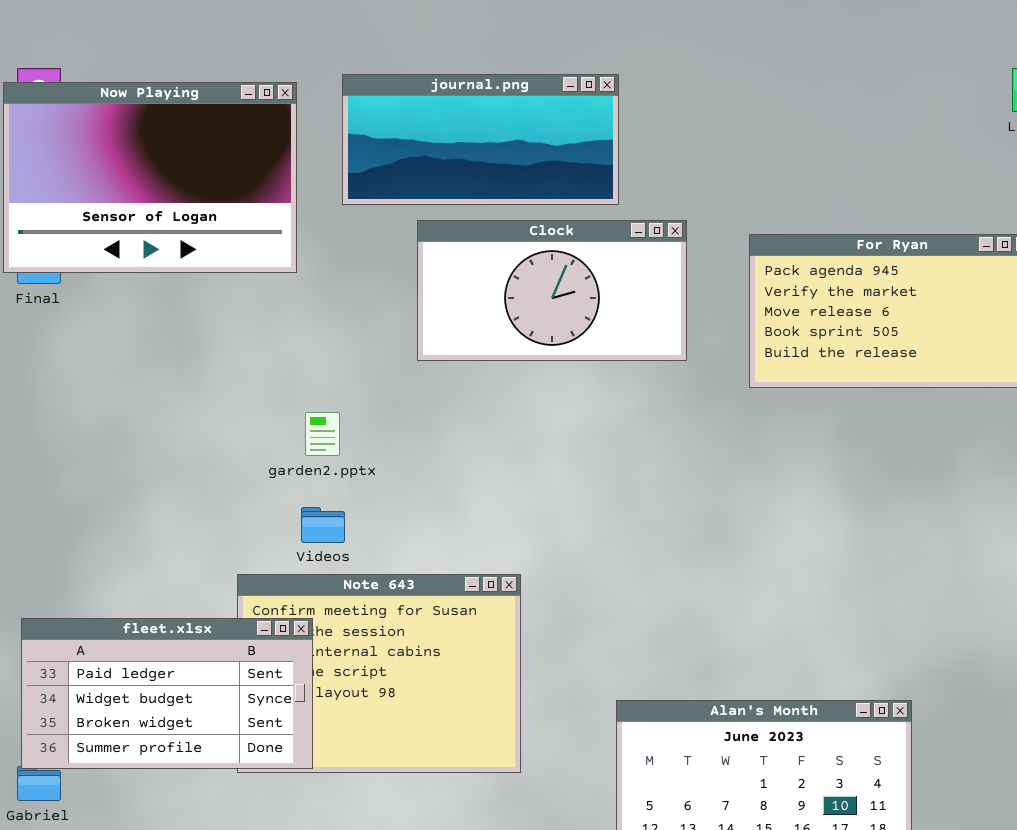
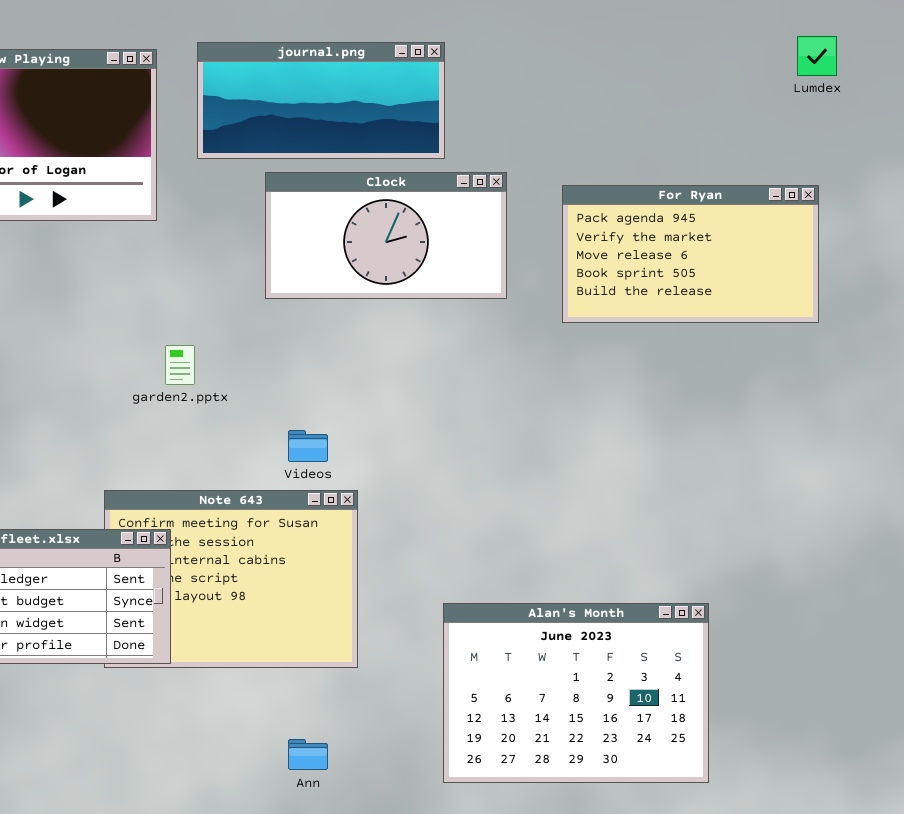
Videos: [301,507,345,543] -> [288,430,328,462], moved

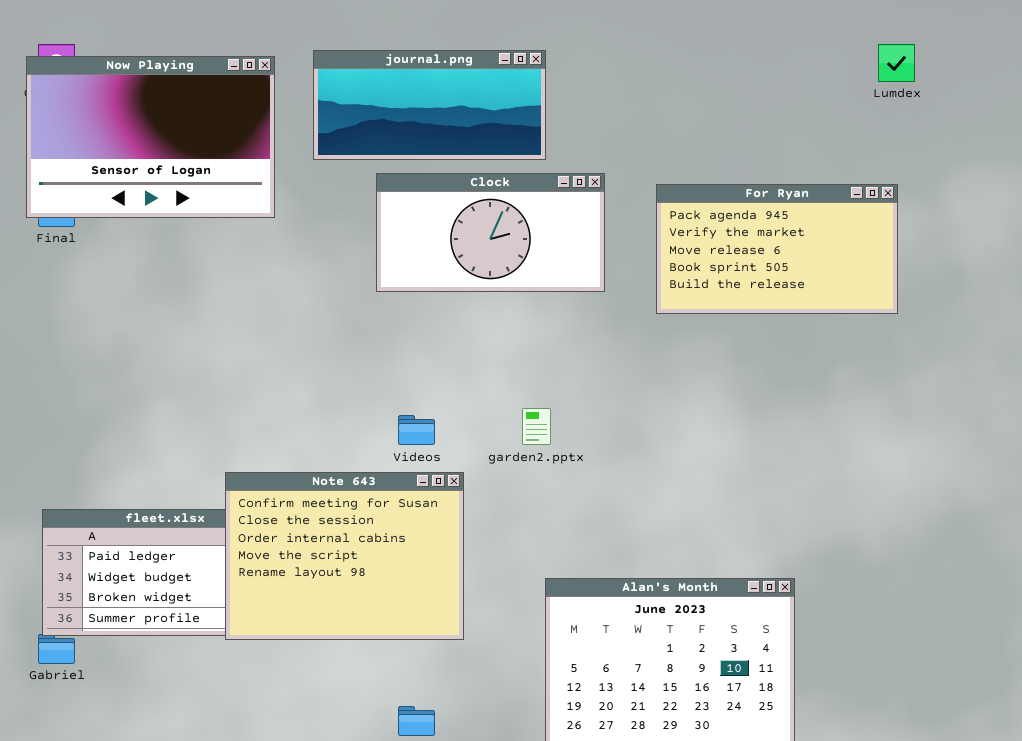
garden2.pptx: [165,345,195,385] -> [522,408,551,445], moved
Note 643: [104,490,358,668] -> [225,472,464,640], raised

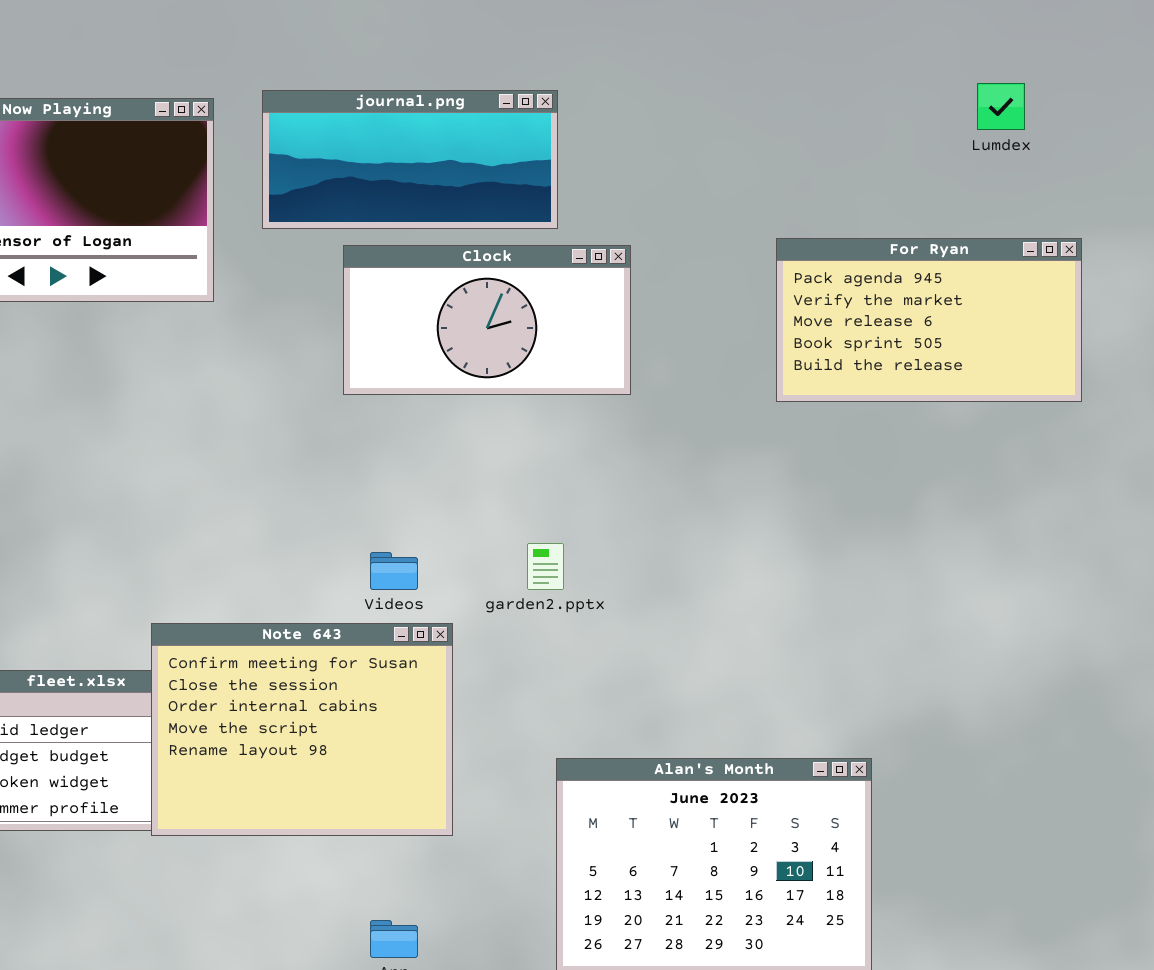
For Ryan: [656,184,898,314] -> [776,238,1082,402], moved

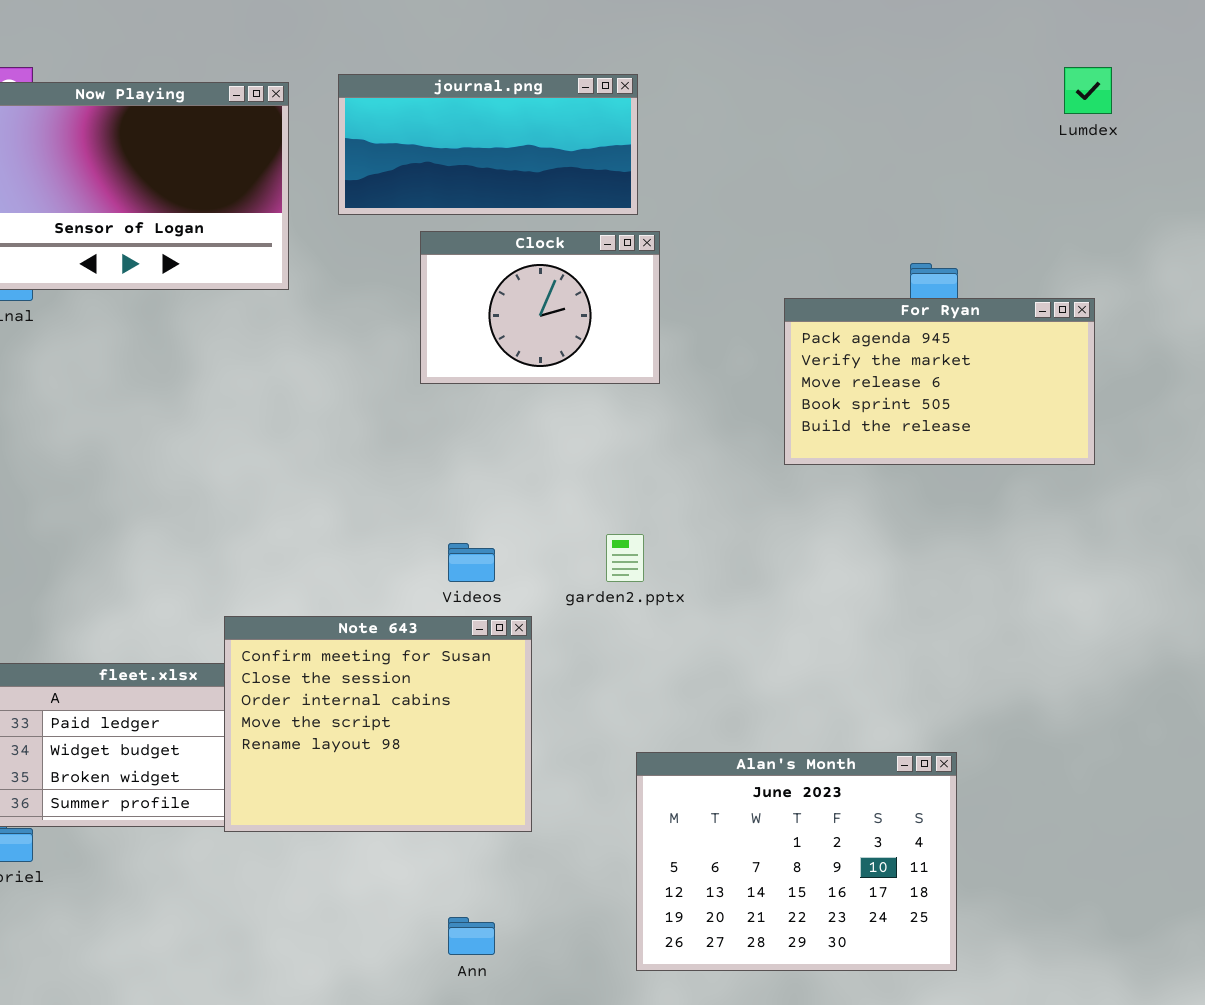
For Ryan: [776,238,1082,402] -> [784,298,1095,465], moved
Clock: [343,245,631,395] -> [420,231,660,384], resized

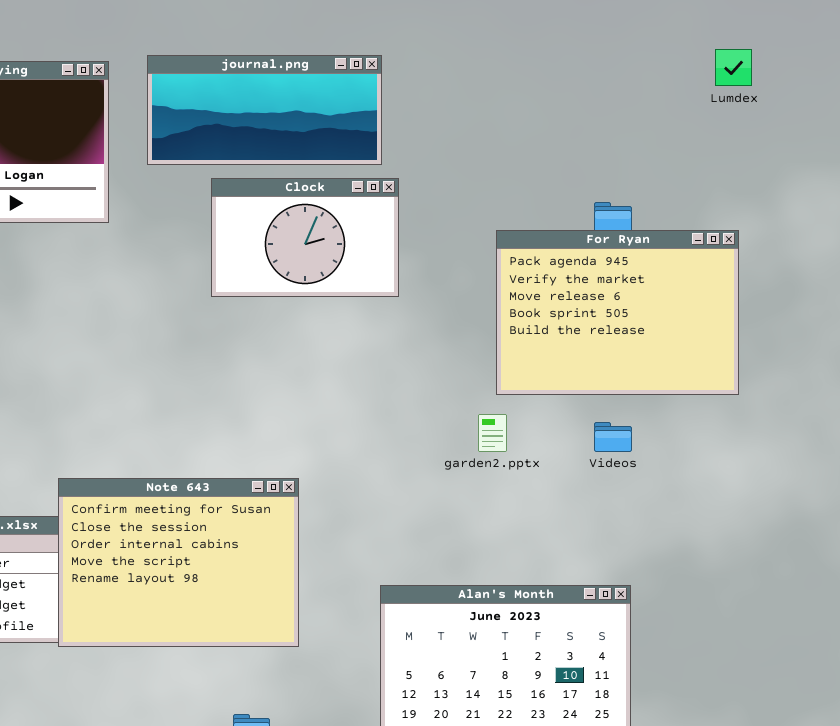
For Ryan: [784,298,1095,465] -> [496,230,739,395], resized
garden2.pptx: [606,534,644,582] -> [478,414,507,452], moved
Videos: [448,543,495,582] -> [594,422,632,452], moved

